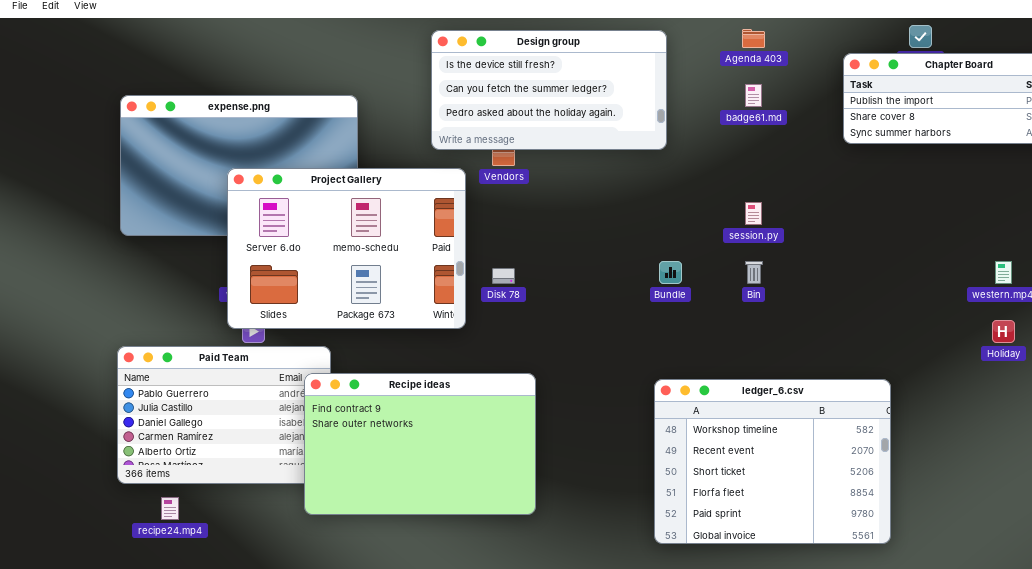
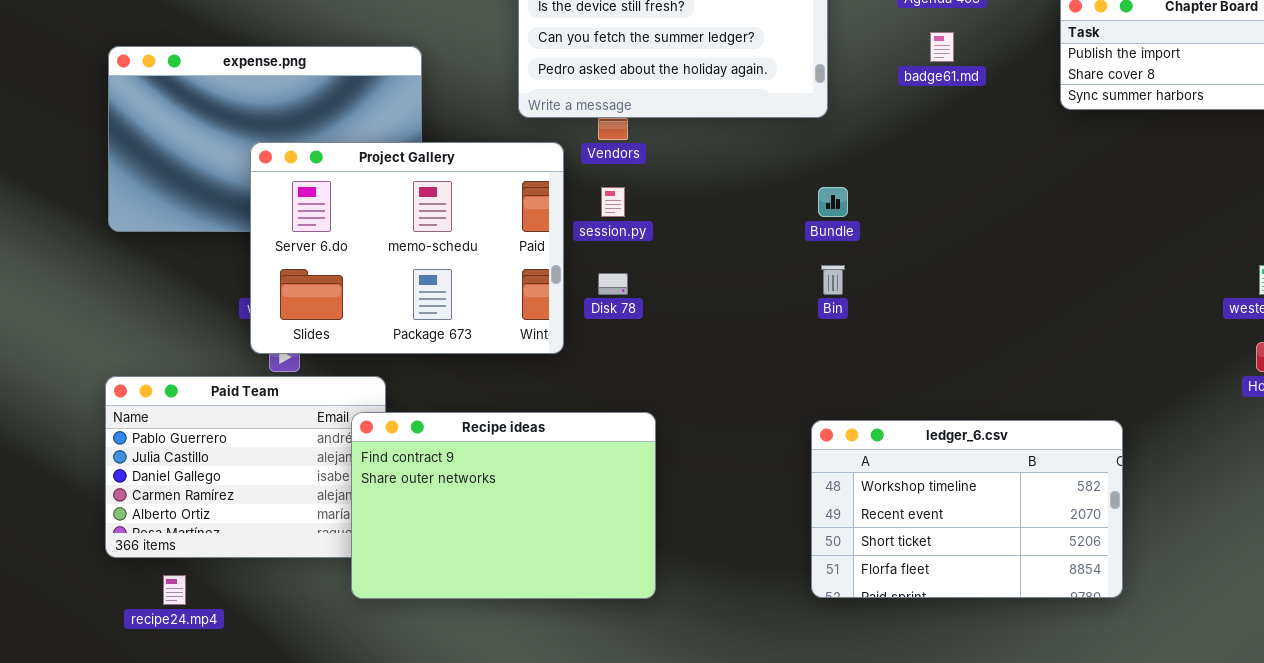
session.py: [745,202,762,225] -> [601,187,625,217], moved
Bundle: [659,261,682,284] -> [818,187,848,217], moved
Bin: [745,261,763,284] -> [821,265,845,295], moved
ledger_6.csv: [654,379,891,544] -> [811,420,1123,598], resized

